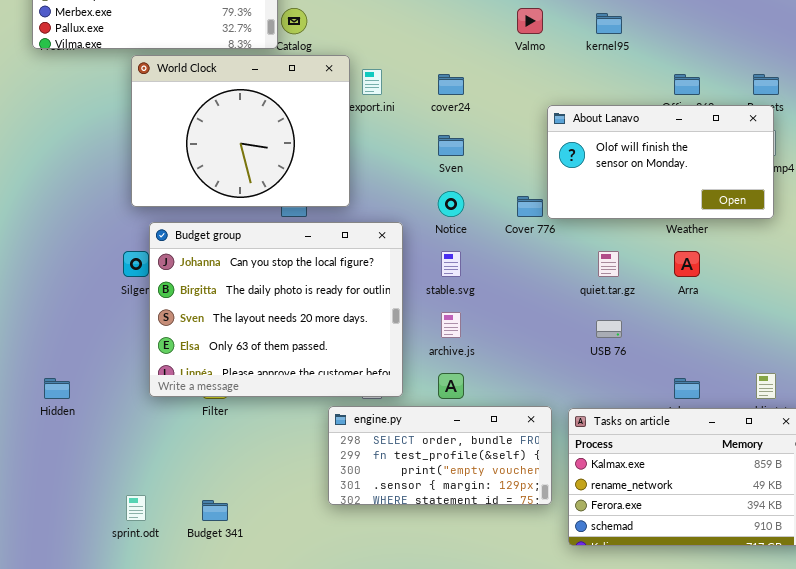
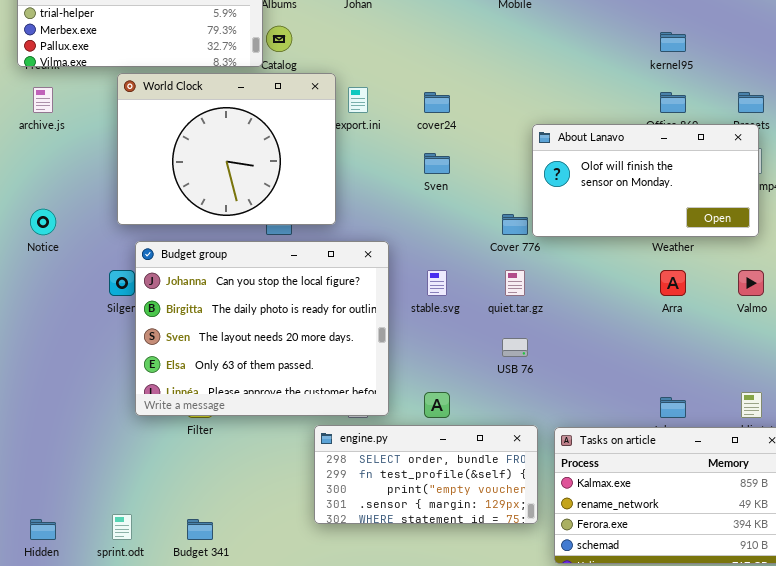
Valmo: [517,8,543,34] -> [738,270,764,296], moved
kernel95: [596,13,622,34] -> [660,32,686,52], moved
Notice: [438,191,464,217] -> [30,209,56,235], moved
quiet.tar.gz: [598,251,619,277] -> [505,270,525,296], moved
archive.js: [441,312,461,338] -> [33,87,53,113], moved
USB 76: [596,320,622,338] -> [502,338,528,357], moved
Hidden: [44,378,70,399] -> [30,519,56,540], moved

